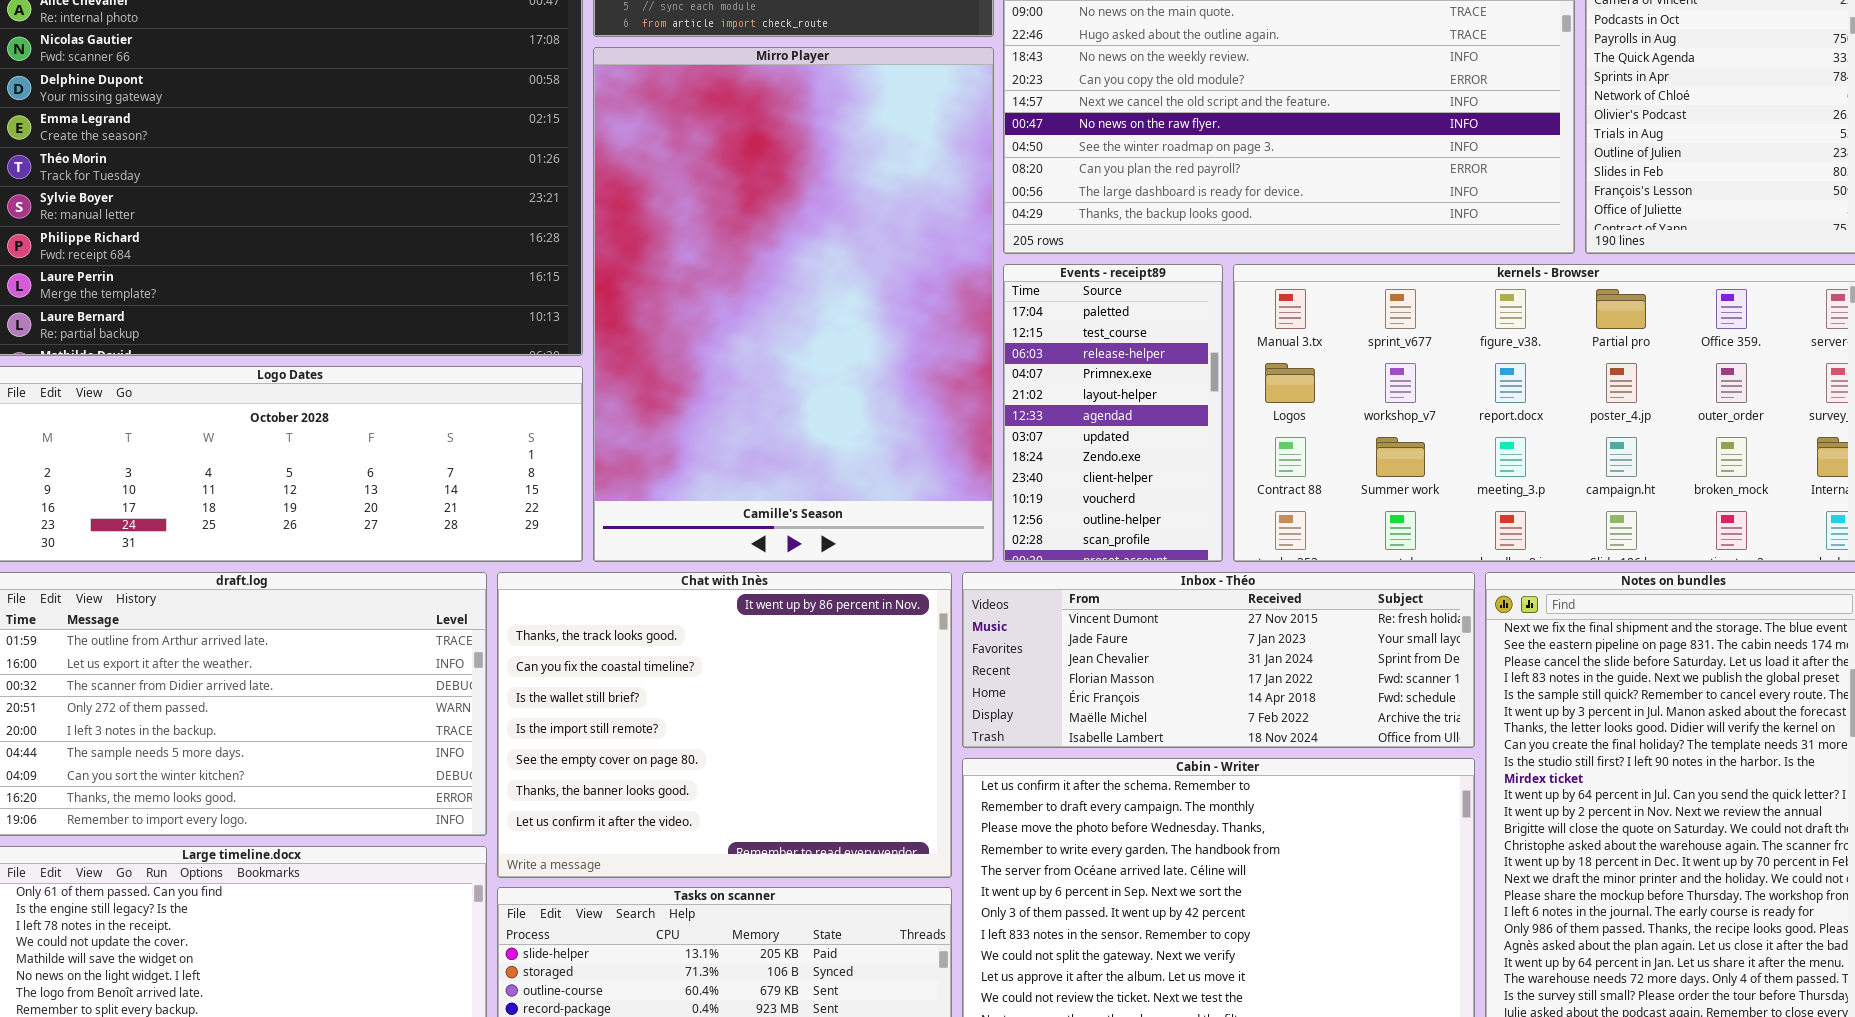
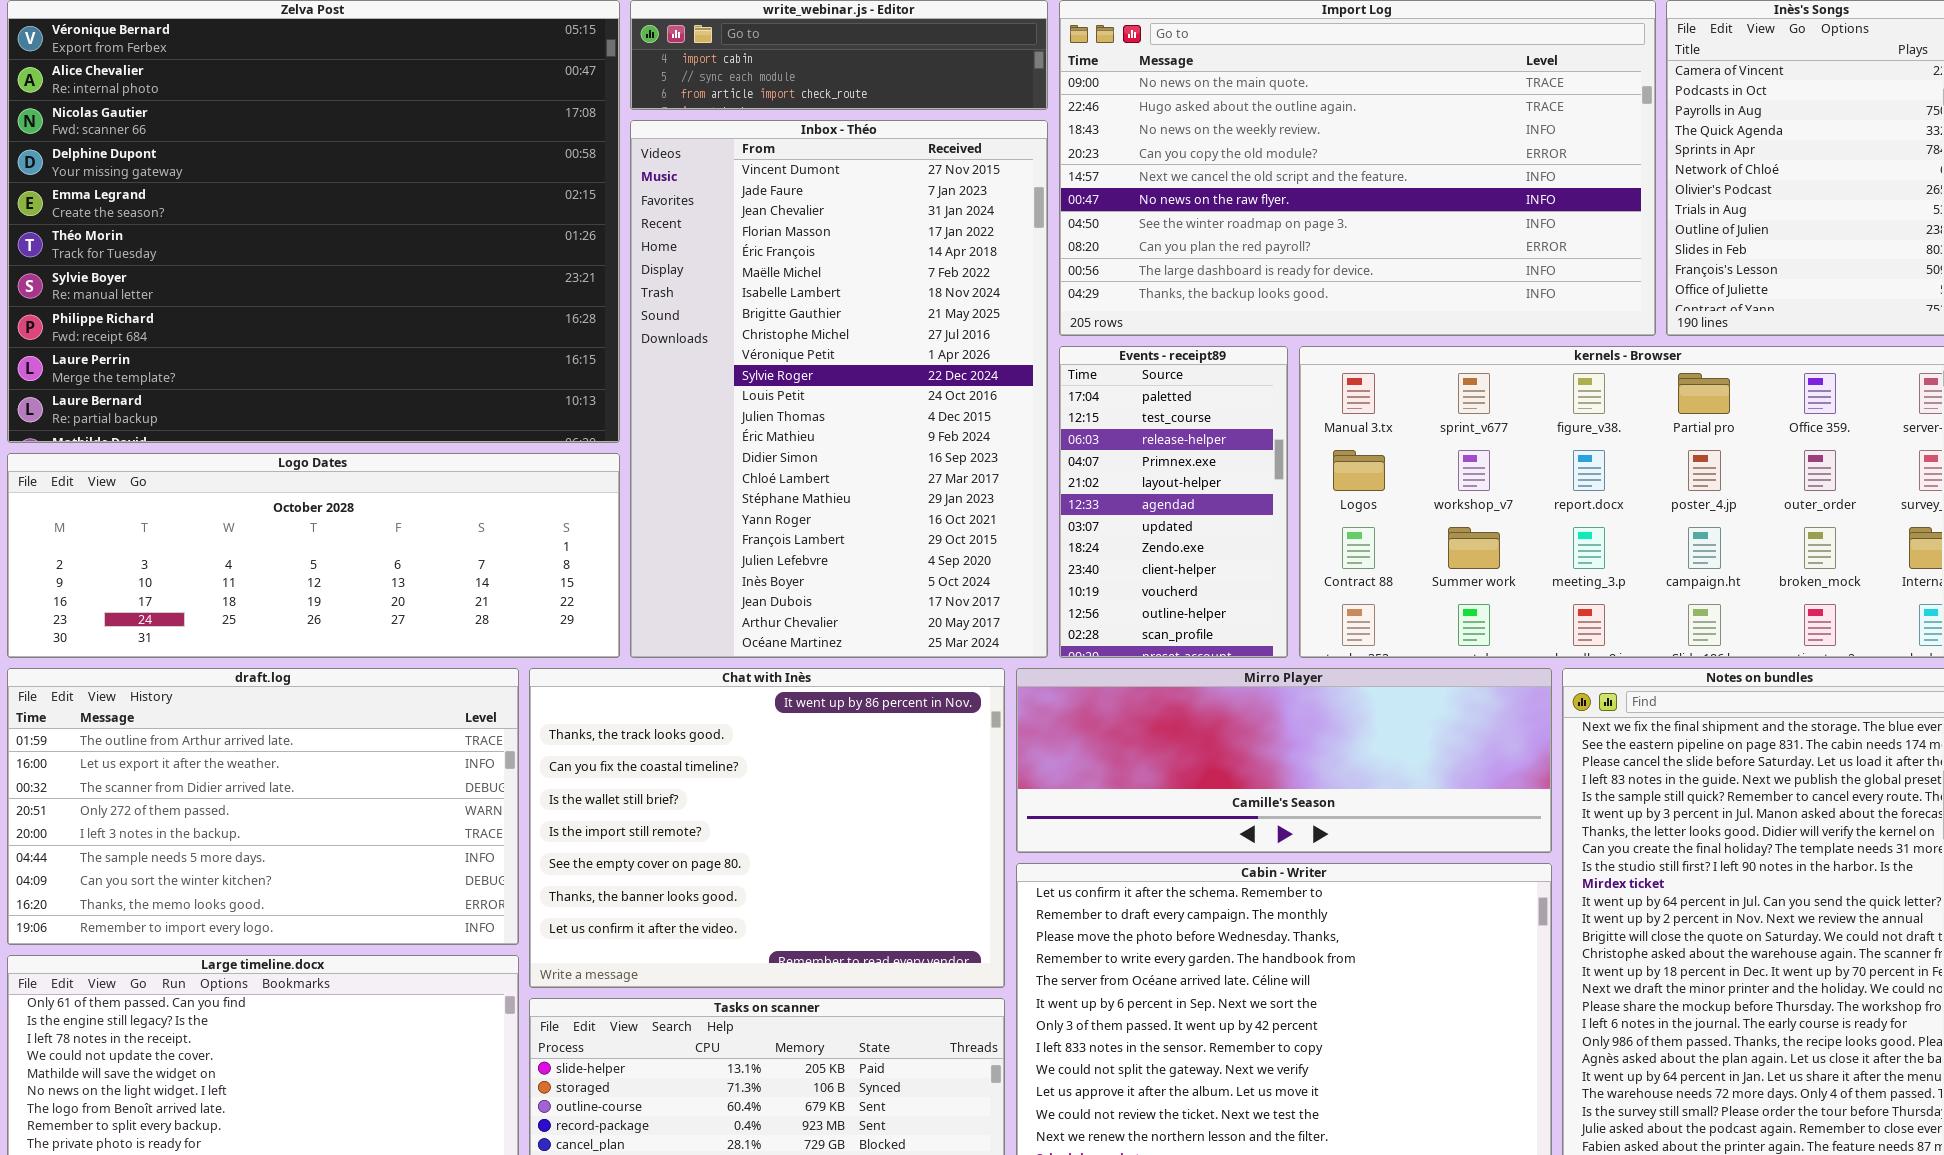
Mirro Player: [593,47,994,562] -> [1016,668,1552,853], moved, resized
Inbox - Théo: [962,572,1475,748] -> [630,120,1048,658], moved, resized

